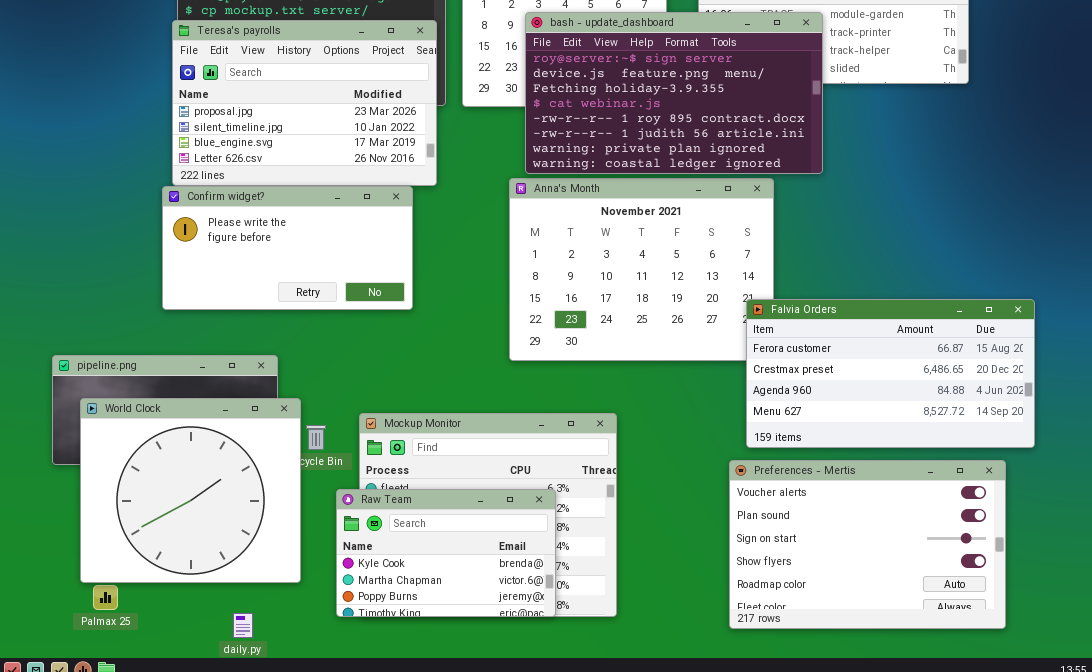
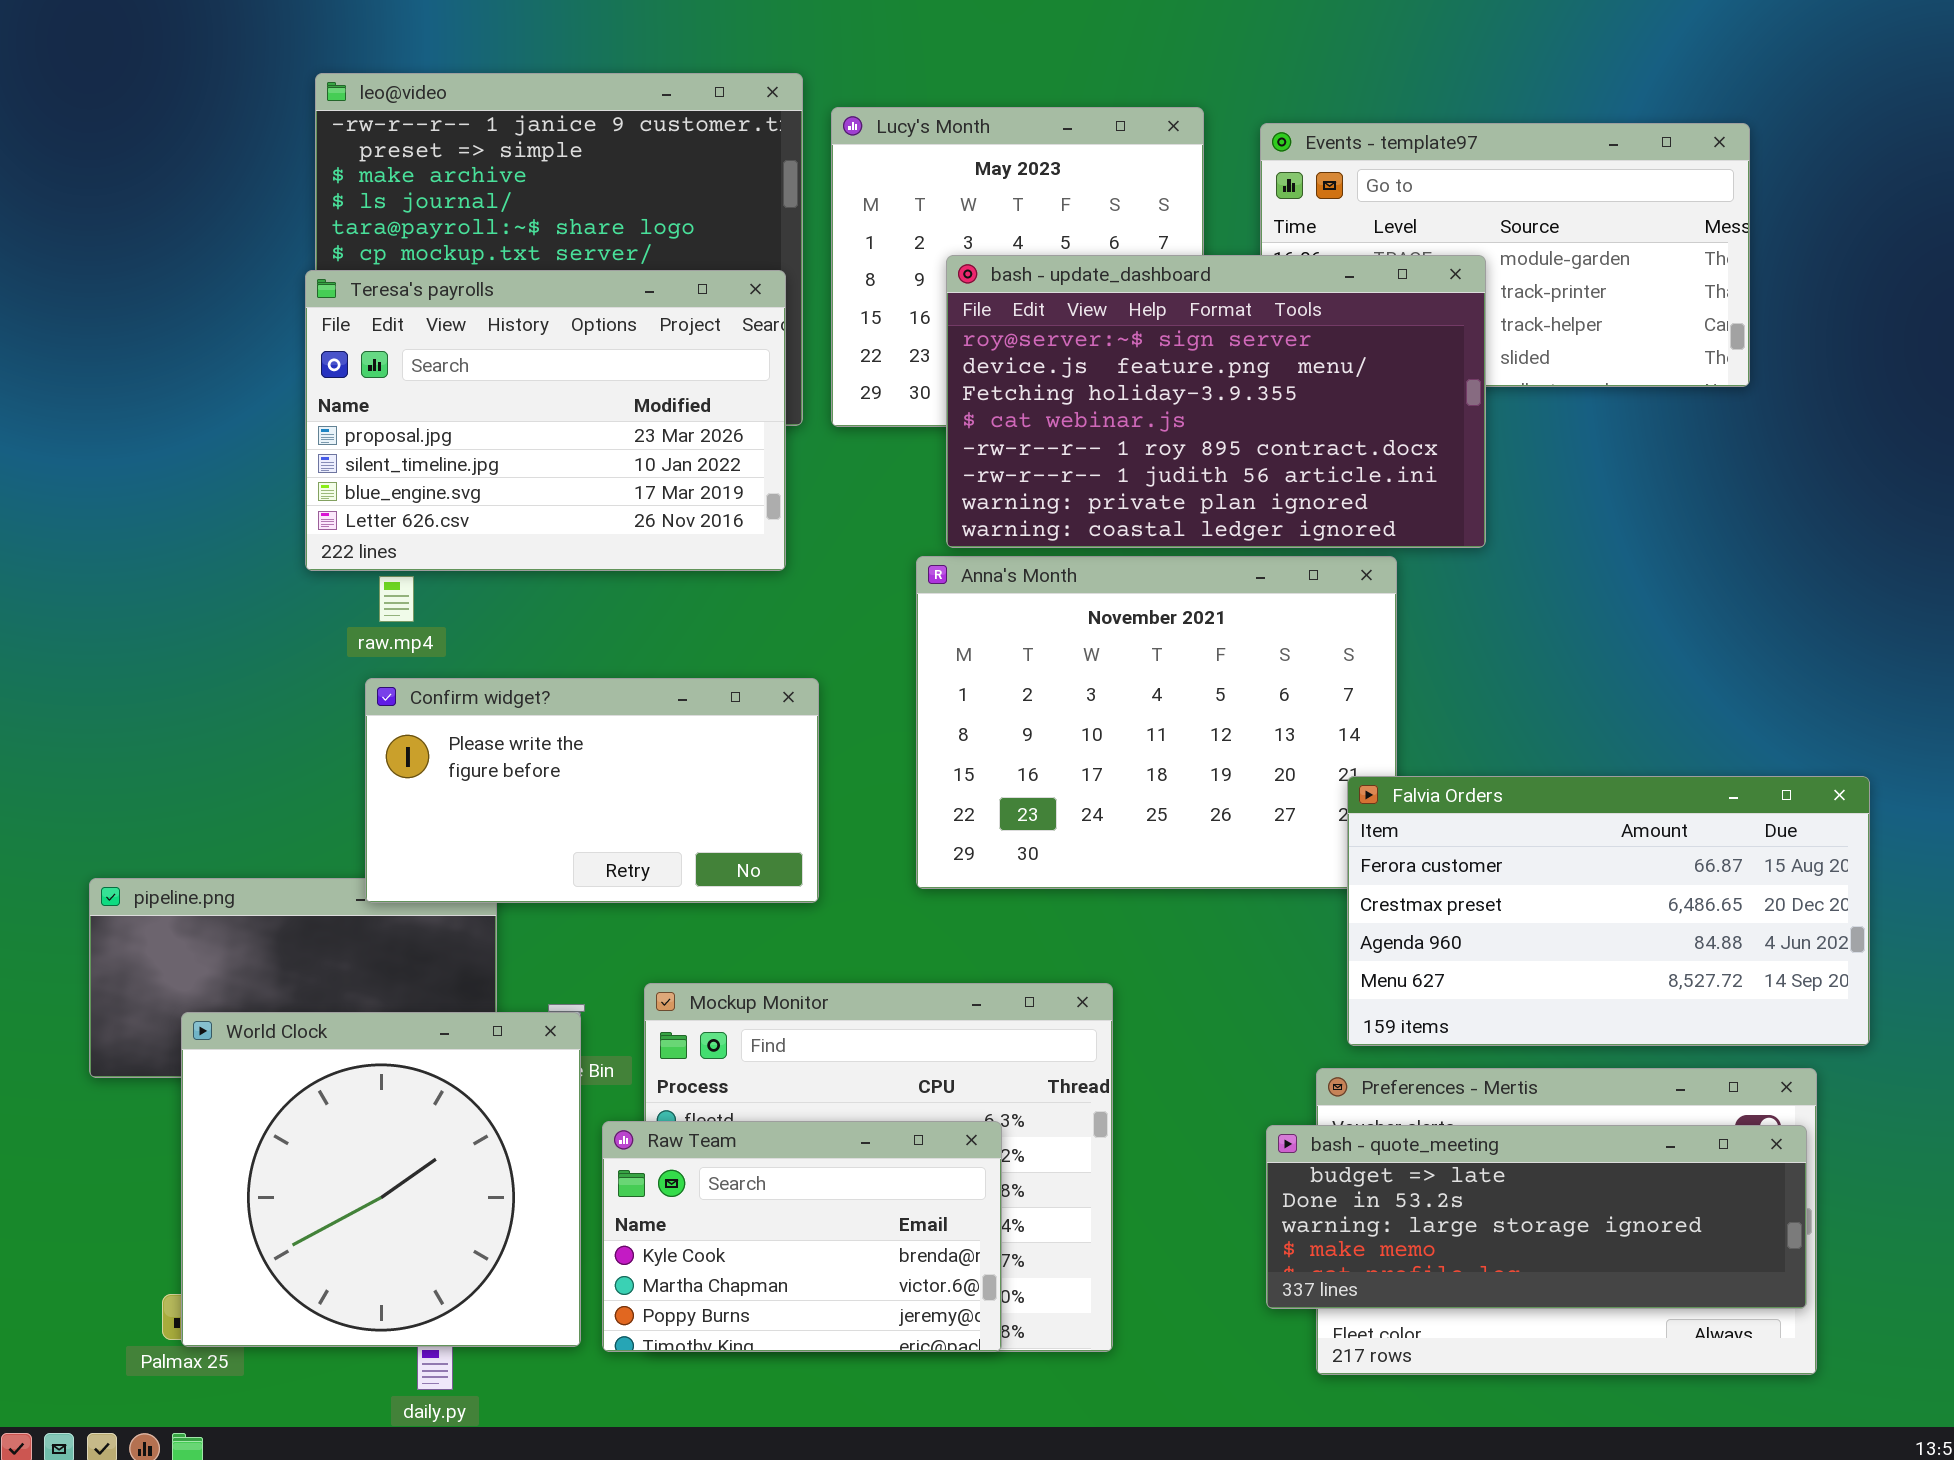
Confirm widget?: [162,186,413,310] -> [365,678,819,903], moved
World Clock: [80,398,301,583] -> [181,1012,581,1347], moved
bash - quote_meeting: none -> [1266,1125,1807,1309], opened

